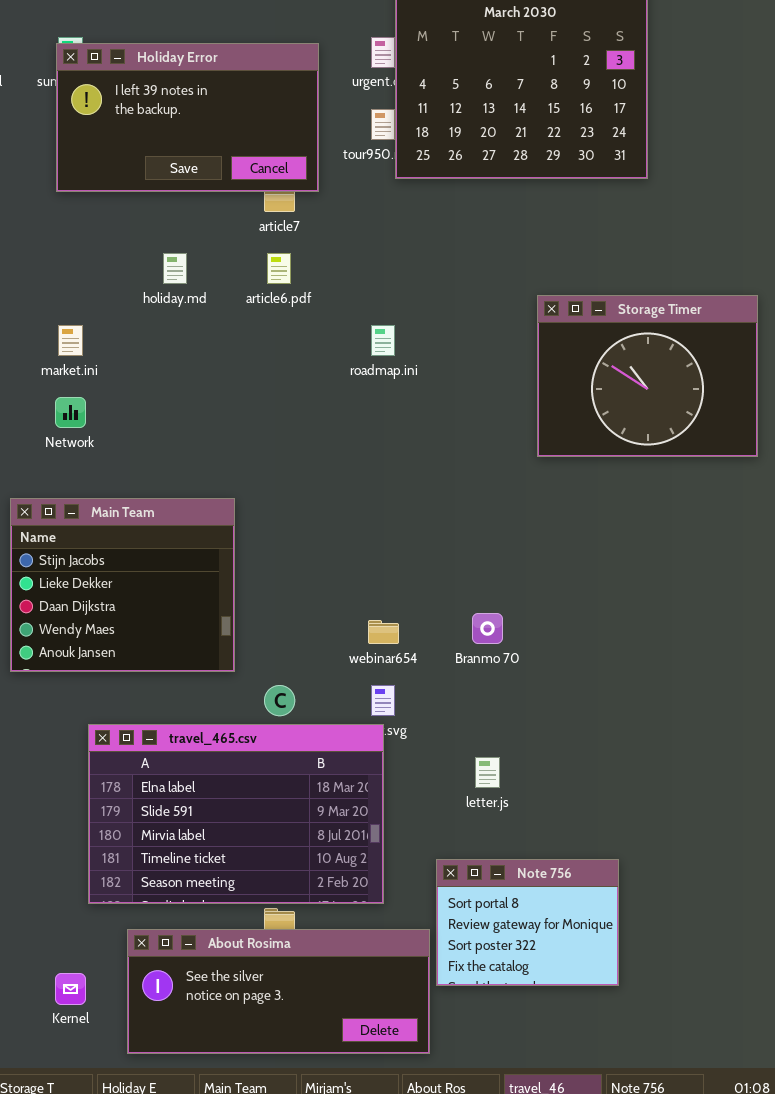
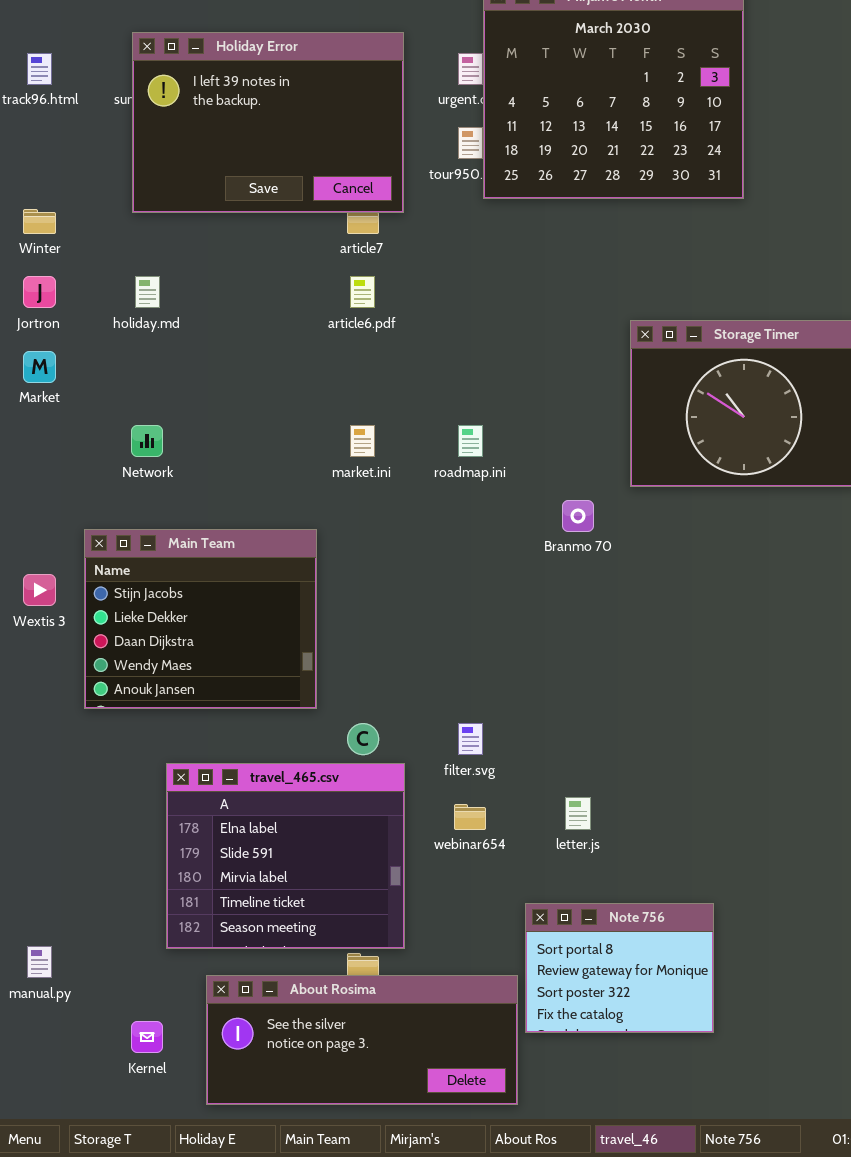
Holiday Error: [56,43,319,192] -> [132,32,404,213], resized
holiday.md: [163,253,187,284] -> [135,276,160,308], moved
market.ini: [58,325,83,356] -> [350,425,375,457], moved
roadmap.ini: [371,325,395,356] -> [458,425,483,457], moved
Branmo 70: [472,613,503,644] -> [562,500,594,532], moved
webinar654: [368,620,399,644] -> [454,804,486,830], moved
travel_465.csv: [88,724,384,904] -> [166,763,405,949], resized

